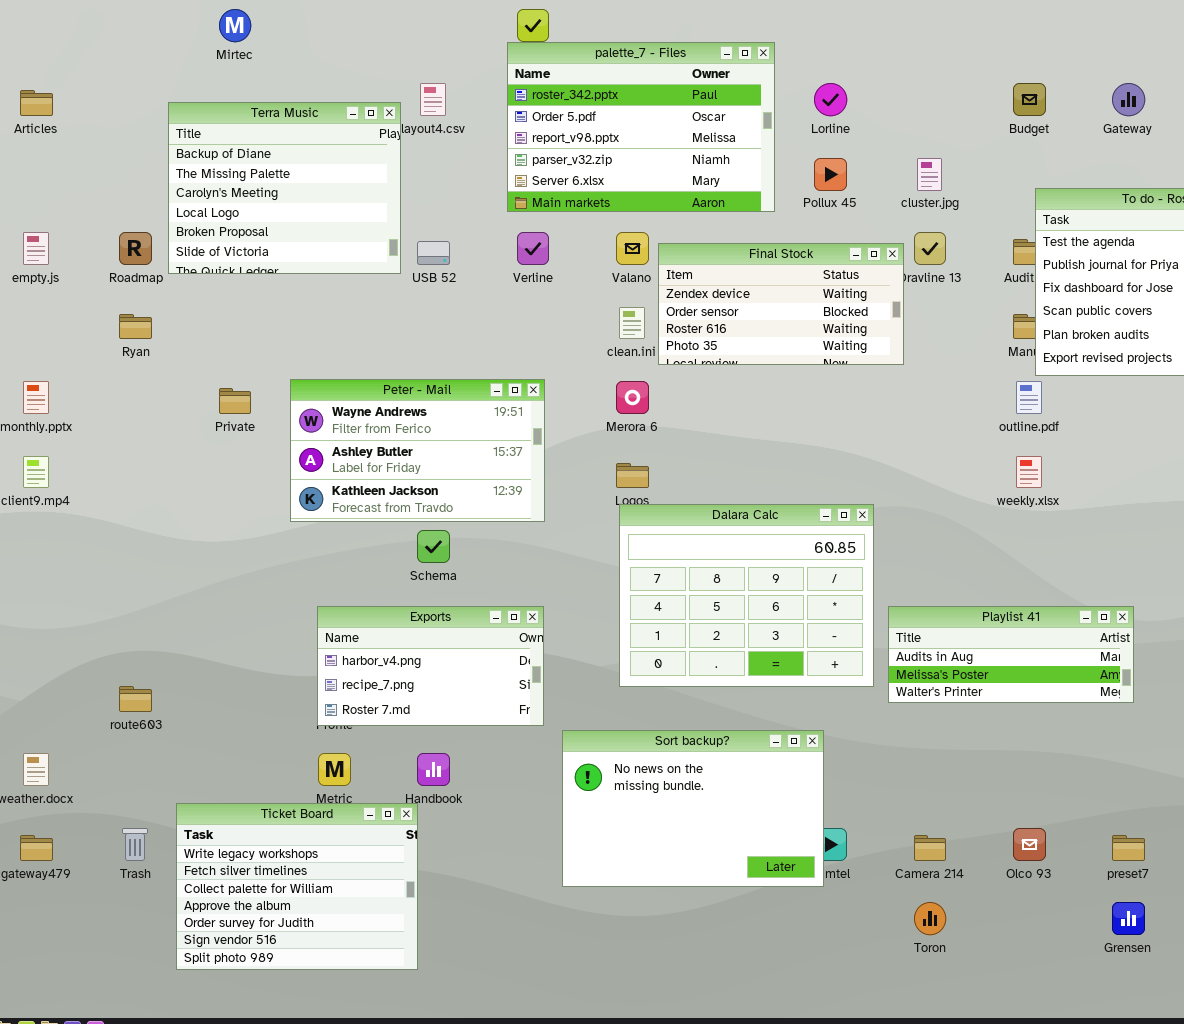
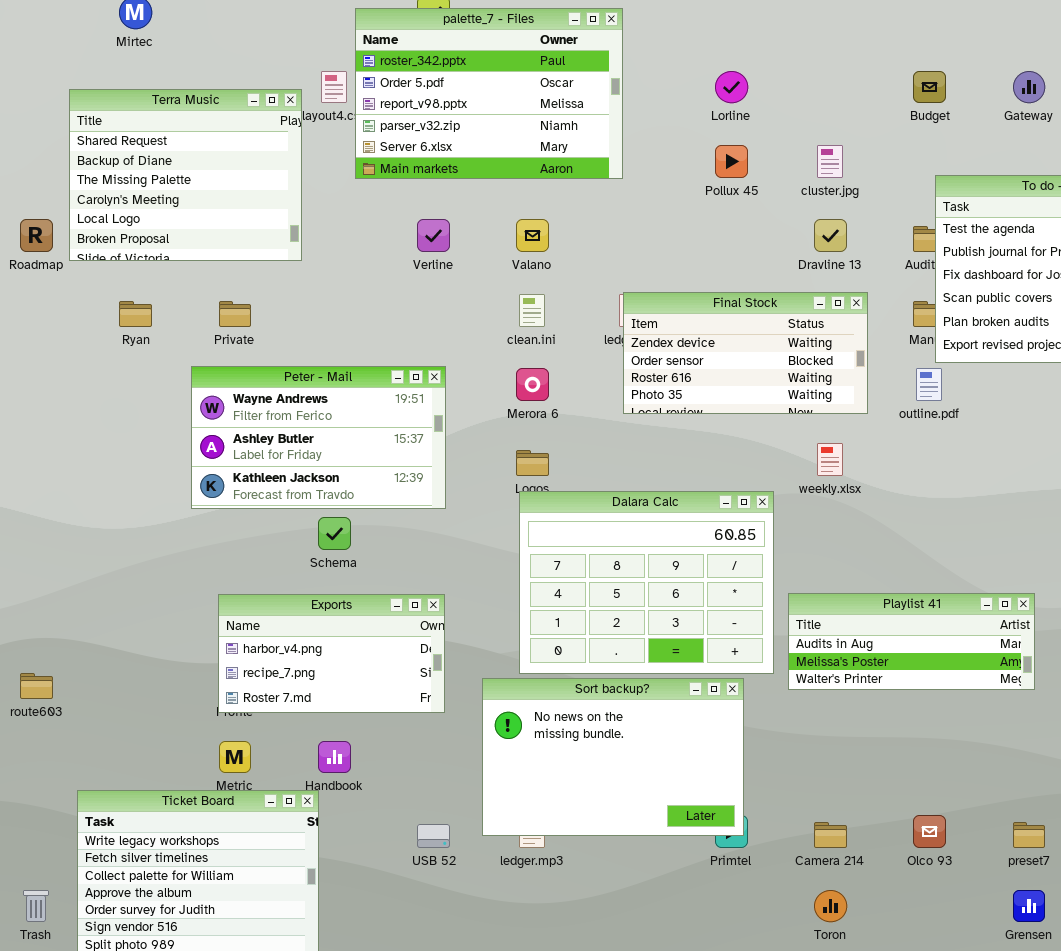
palette_7 - Files: [507,42,775,212] -> [355,8,623,179], moved
Terra Music: [168,102,401,274] -> [69,89,302,261], scrolled up 1 row
USB 52: [417,241,450,265] -> [417,824,450,848], moved
Final Stock: [658,243,904,365] -> [623,292,868,414], moved
Ryan: [119,314,152,339] -> [119,301,152,327], moved
Private: [219,388,251,414] -> [219,301,251,327], moved
weekly.xlsx: [1016,456,1042,488] -> [817,443,843,476], moved
Sort backup?: [562,730,824,887] -> [482,678,744,836], moved
Trash: [122,828,148,861] -> [23,890,49,922], moved

